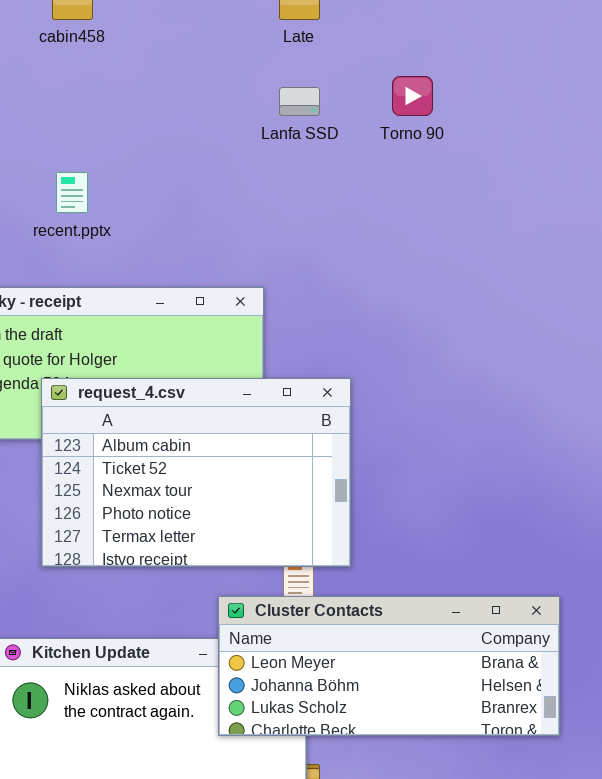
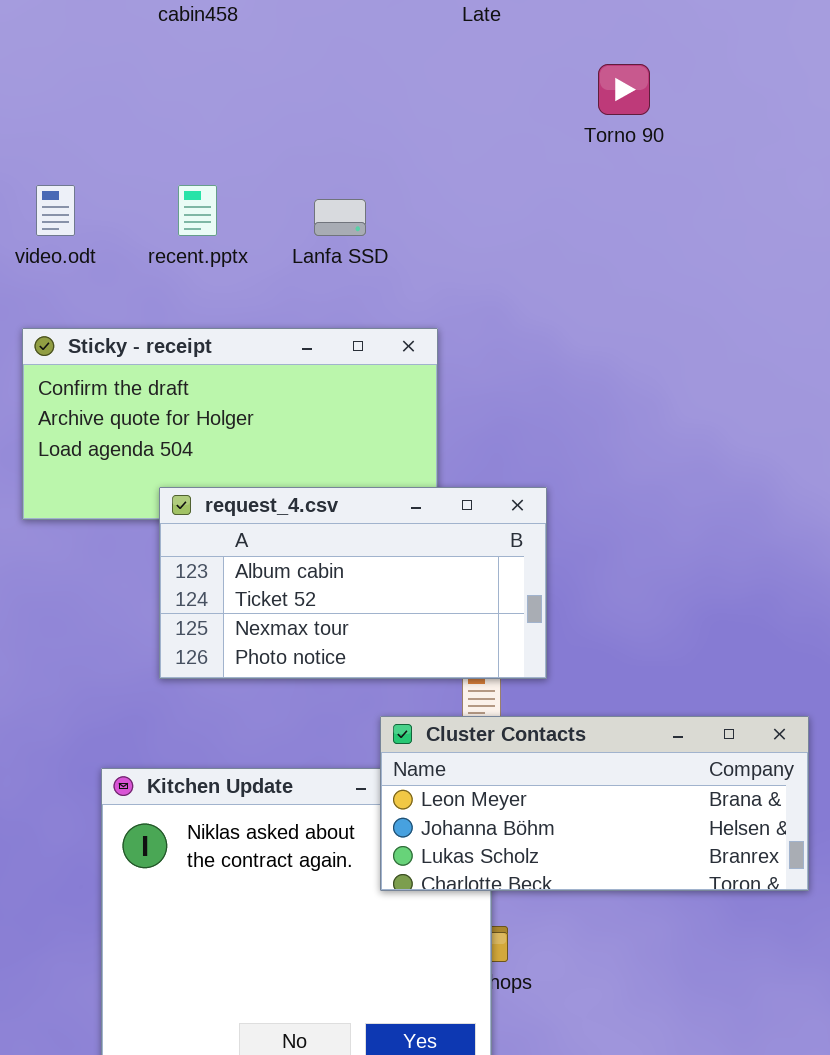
Lanfa SSD: [279,87,320,116] -> [314,199,366,236], moved
request_4.csv: [41,378,351,567] -> [159,487,547,679], resized

